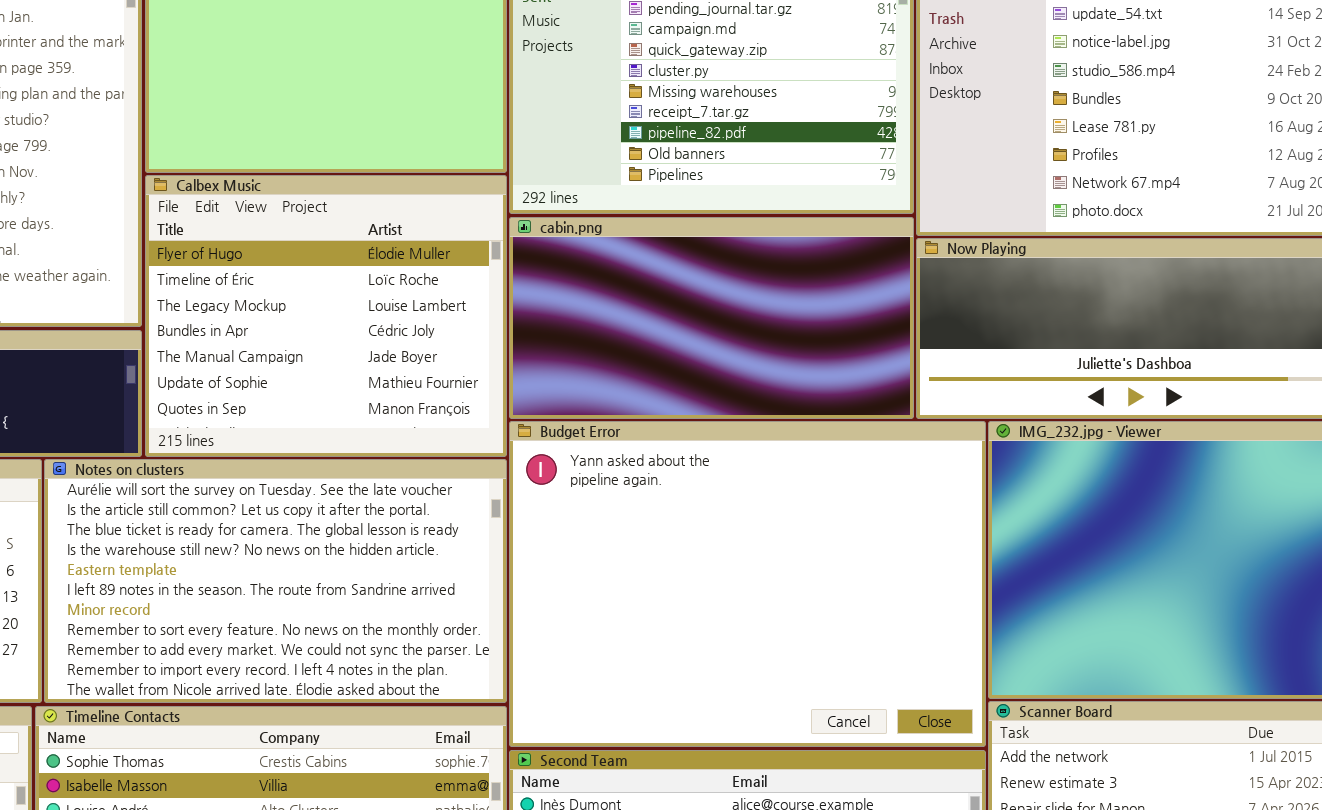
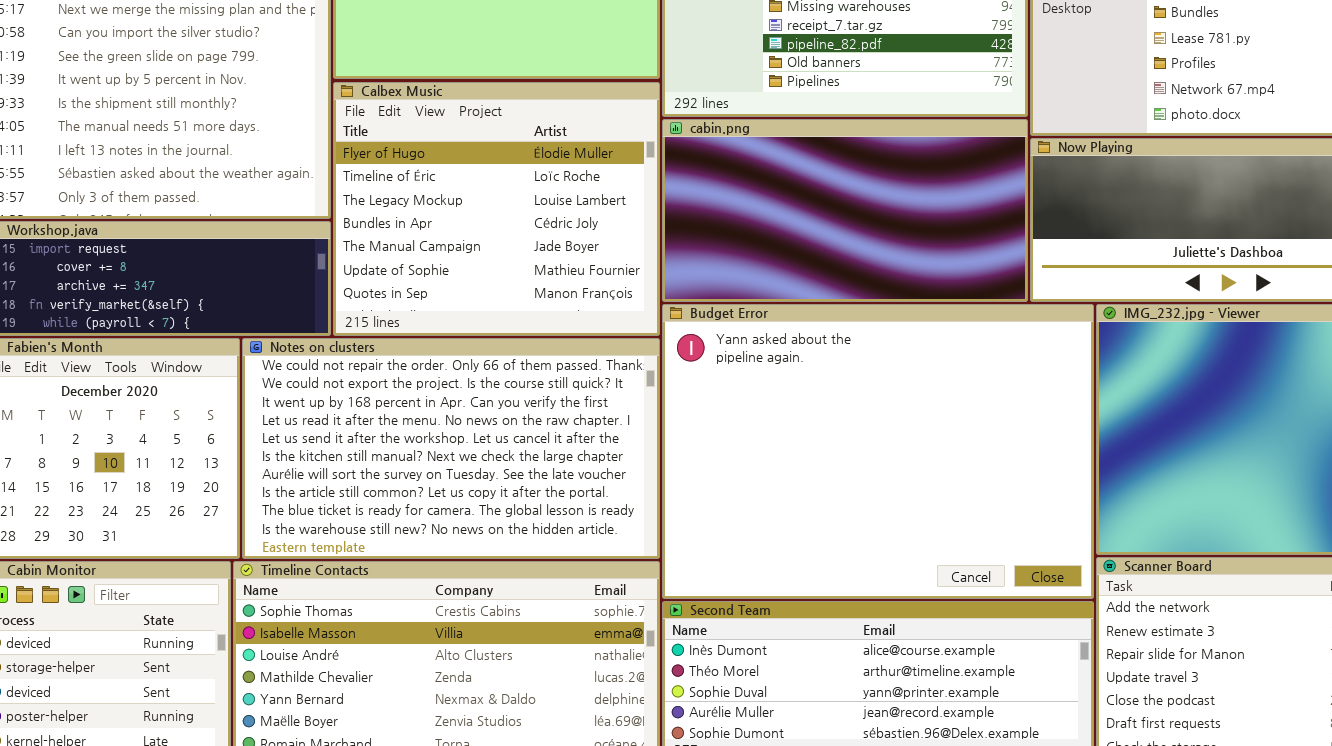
Notes on clusters: [44,459,507,703] -> [242,338,660,559], scrolled up 6 rows

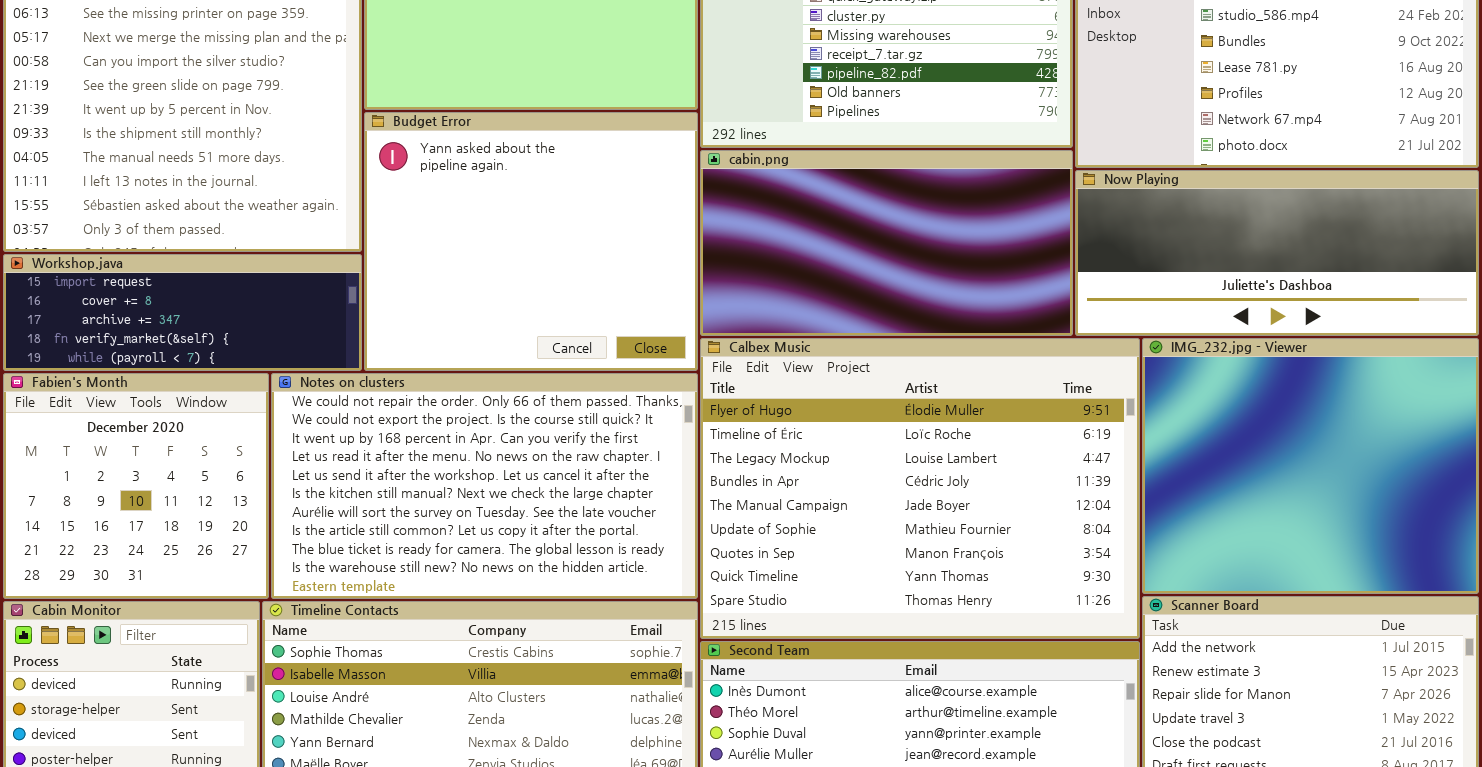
Calbex Music: [333,82,660,336] -> [700,338,1140,639], moved, resized
Budget Error: [662,304,1094,599] -> [364,112,698,371], moved, resized

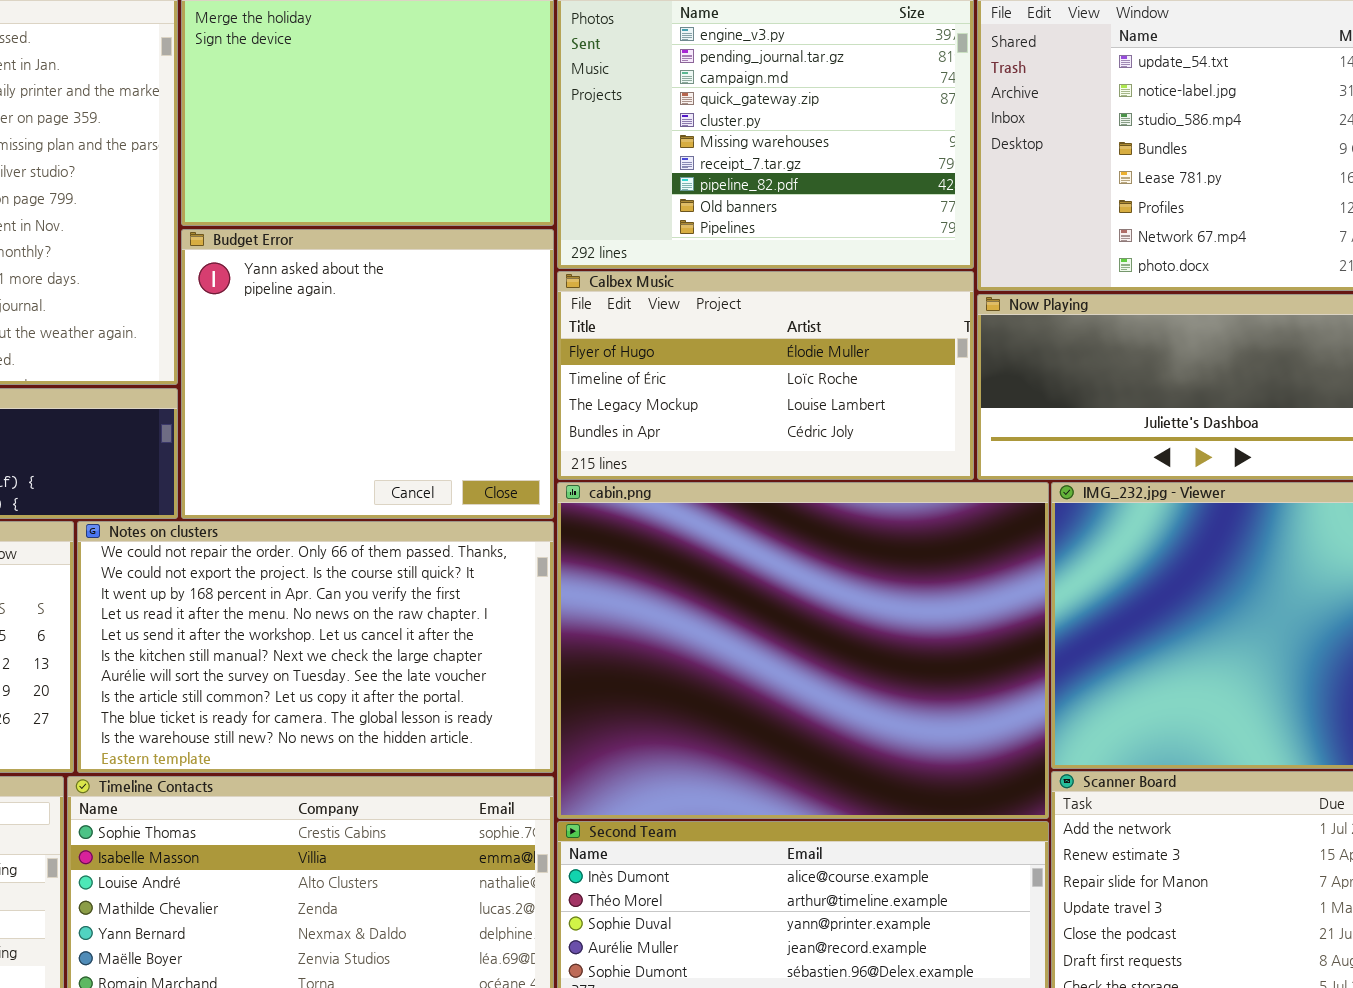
cabin.png: [700,150,1073,336] -> [557,482,1049,819], moved, resized
Calbex Music: [700,338,1140,639] -> [557,271,974,480], moved, resized

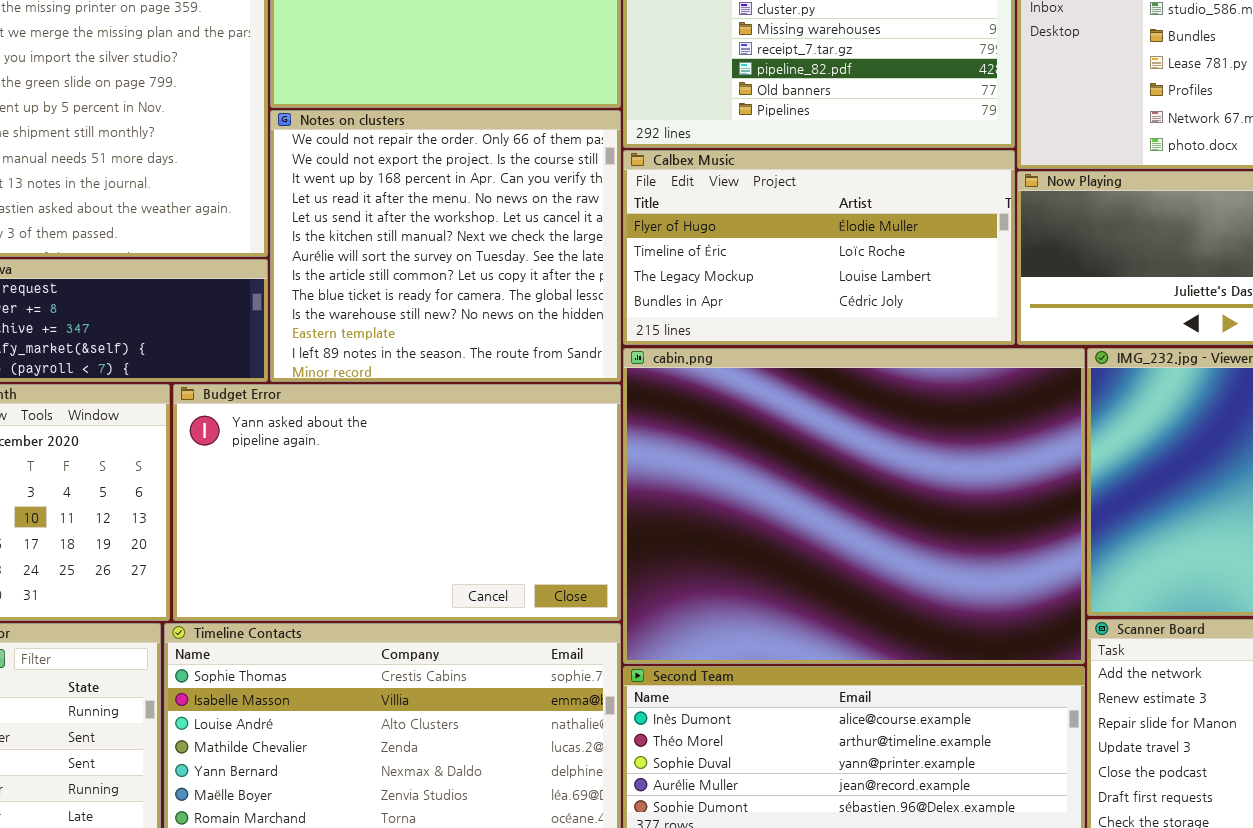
Budget Error: [181,229,554,519] -> [173,384,621,621], moved, resized
Notes on clusters: [77,521,554,773] -> [270,110,621,382], moved, resized

